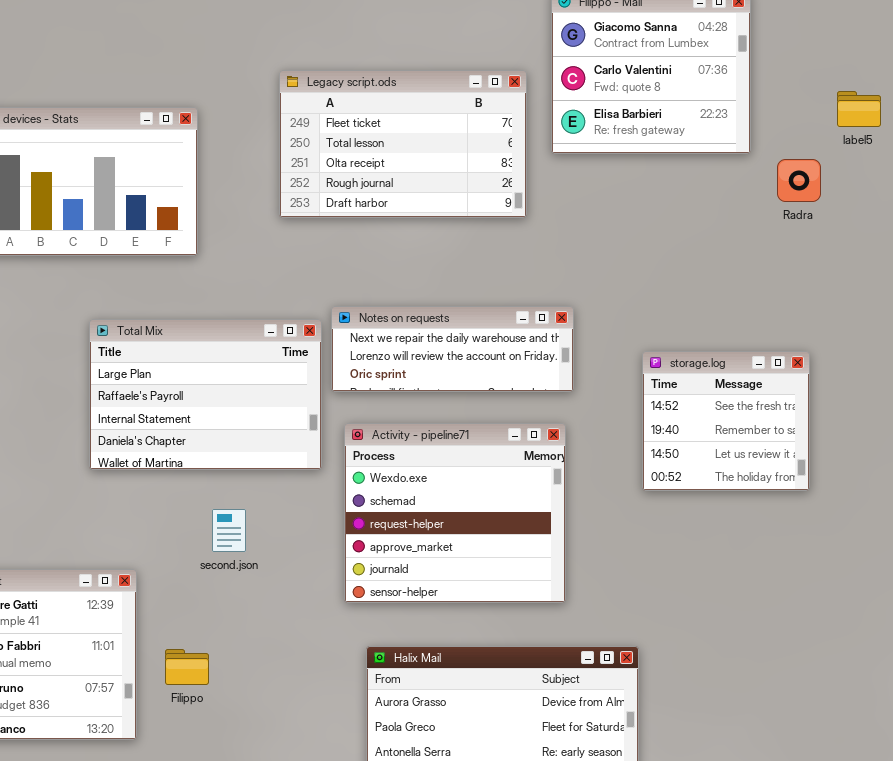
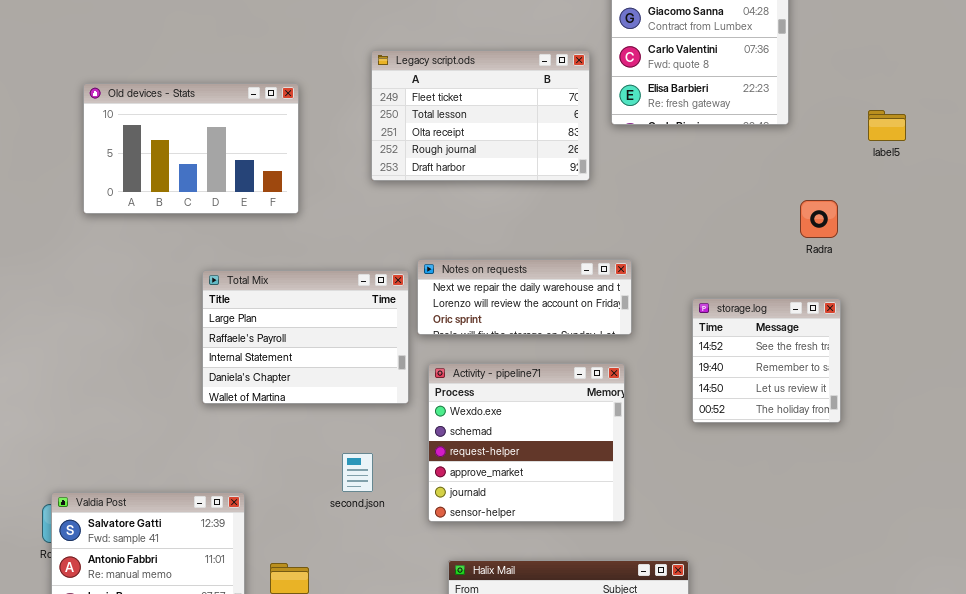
label5: [837,91,881,127] -> [868,110,906,141], moved
Radra: [777,159,821,202] -> [800,200,838,238], moved
second.json: [212,509,246,552] -> [342,453,373,492], moved

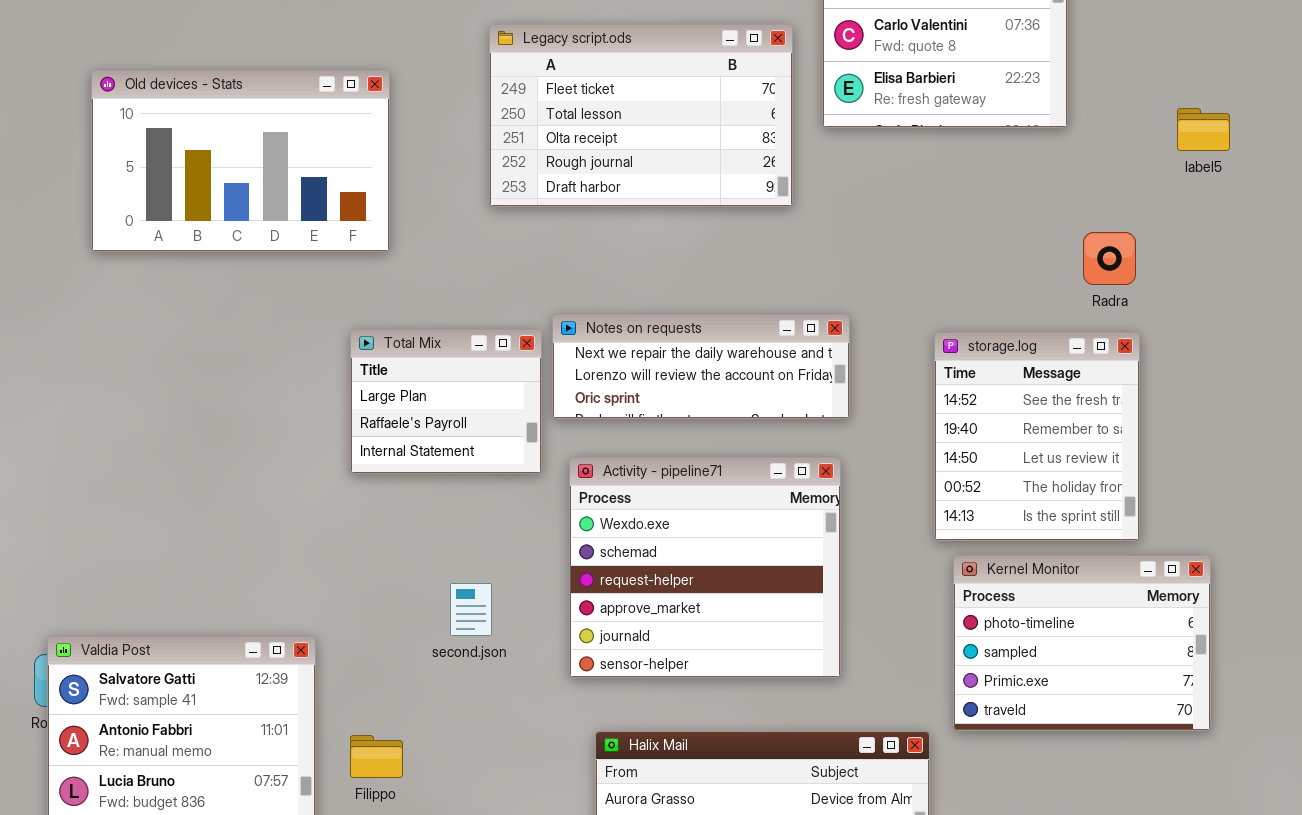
Total Mix: [202,270,409,404] -> [350,329,542,474], resized
storage.log: [692,298,841,423] -> [934,332,1140,541], resized
Kernel Monitor: none -> [953,555,1211,731], opened

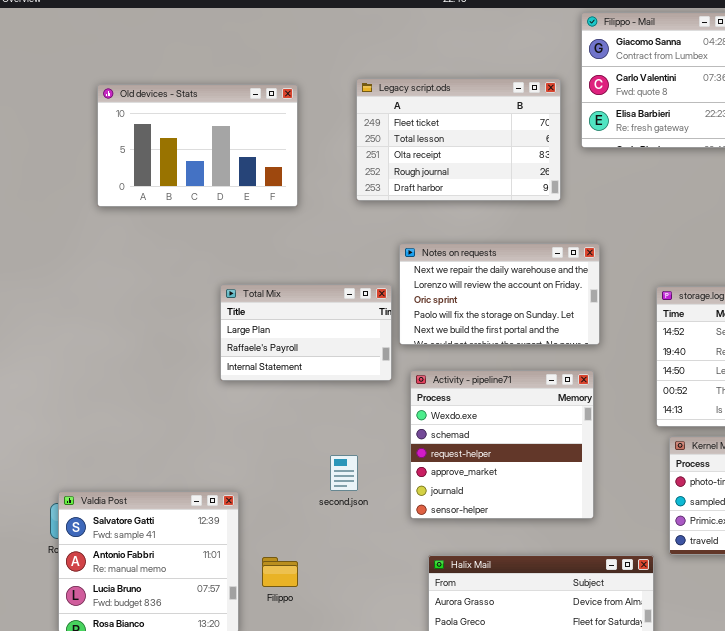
Old devices - Stats: [91,70,390,252] -> [97,84,298,207], moved
Notes on requests: [552,314,850,419] -> [399,243,600,345], resized
Total Mix: [350,329,542,474] -> [220,284,392,381], resized

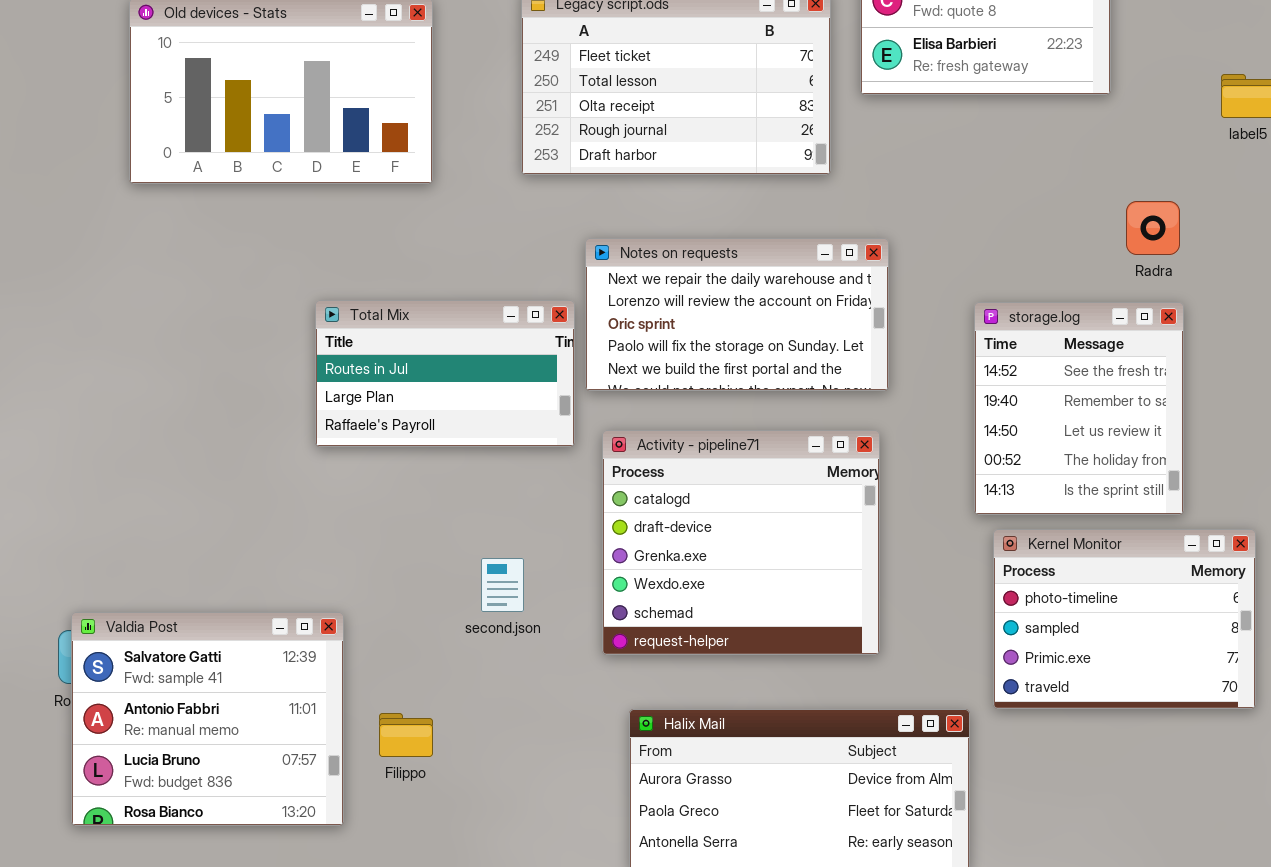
Total Mix: [220,284,392,381] -> [315,300,575,447], scrolled up 1 row
Activity - pipeline71: [410,370,594,519] -> [602,430,880,655], scrolled up 3 rows

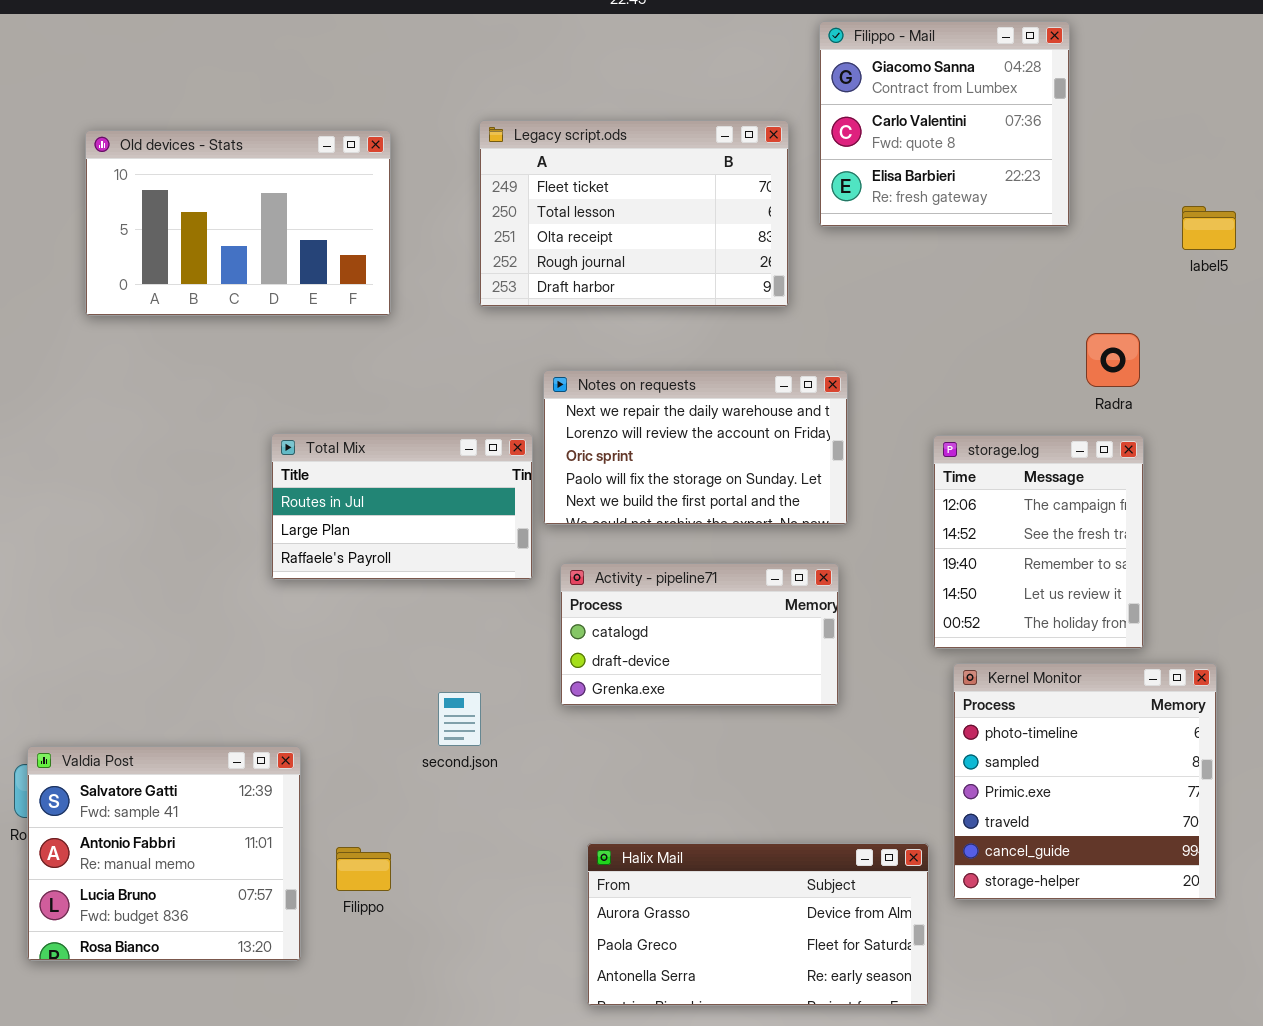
storage.log: [974,302,1184,515] -> [933,435,1144,649], scrolled up 1 row
Activity - pipeline71: [602,430,880,655] -> [560,563,839,706], resized
Kernel Monitor: [993,529,1256,709] -> [953,663,1217,900], resized

